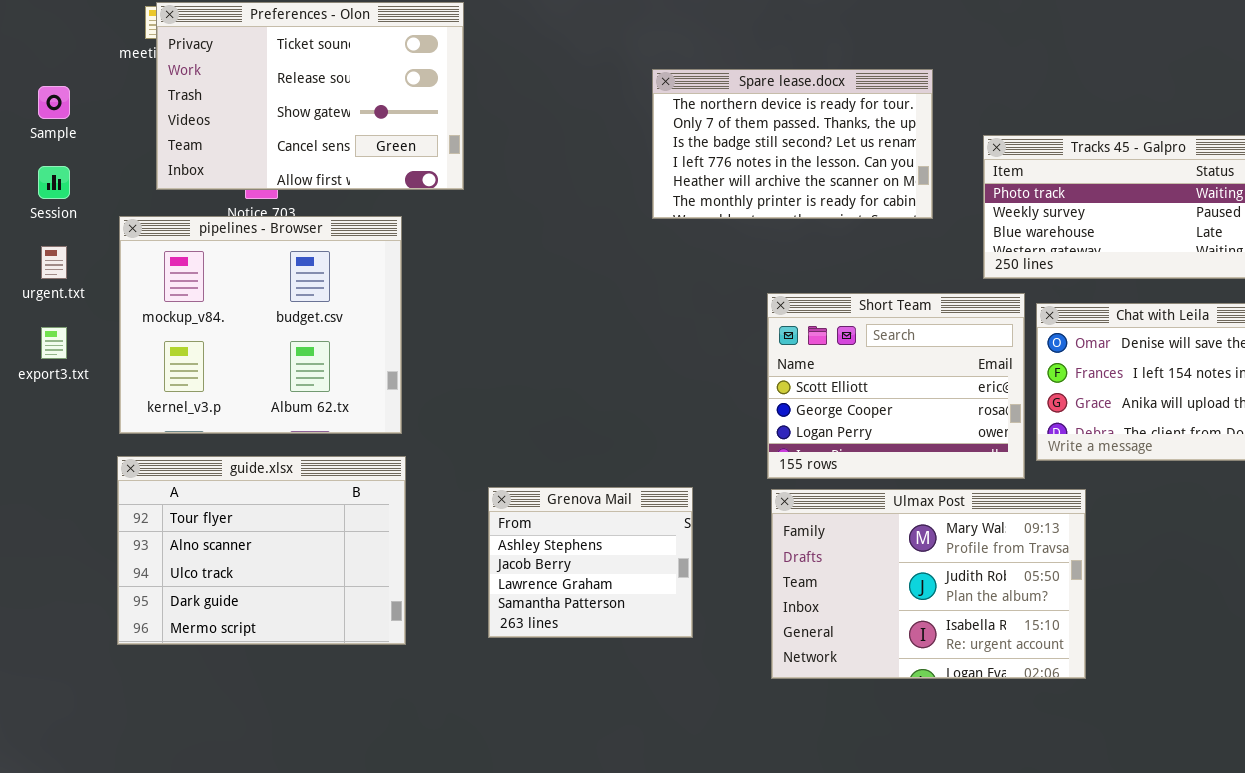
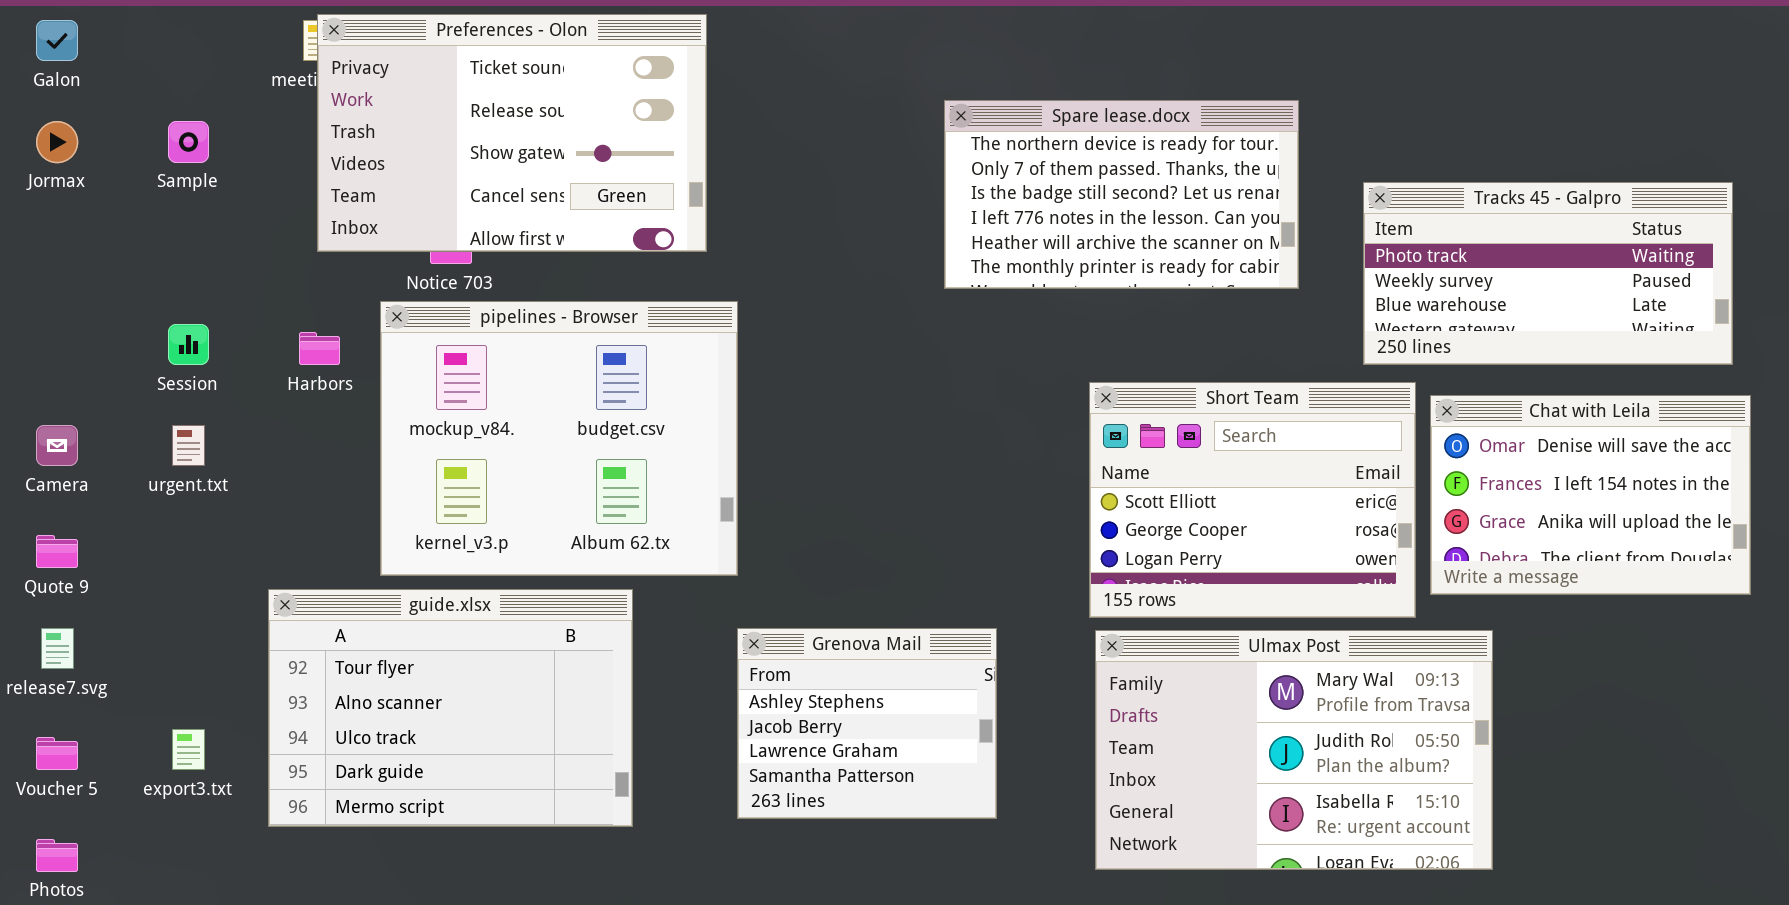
Session: [38,166,70,199] -> [168,324,209,365], moved
pipelines - Browser: [119,216,402,434] -> [380,301,738,576], moved
urgent.txt: [41,246,67,279] -> [172,425,205,466], moved
export3.txt: [41,327,67,359] -> [172,729,205,770], moved

